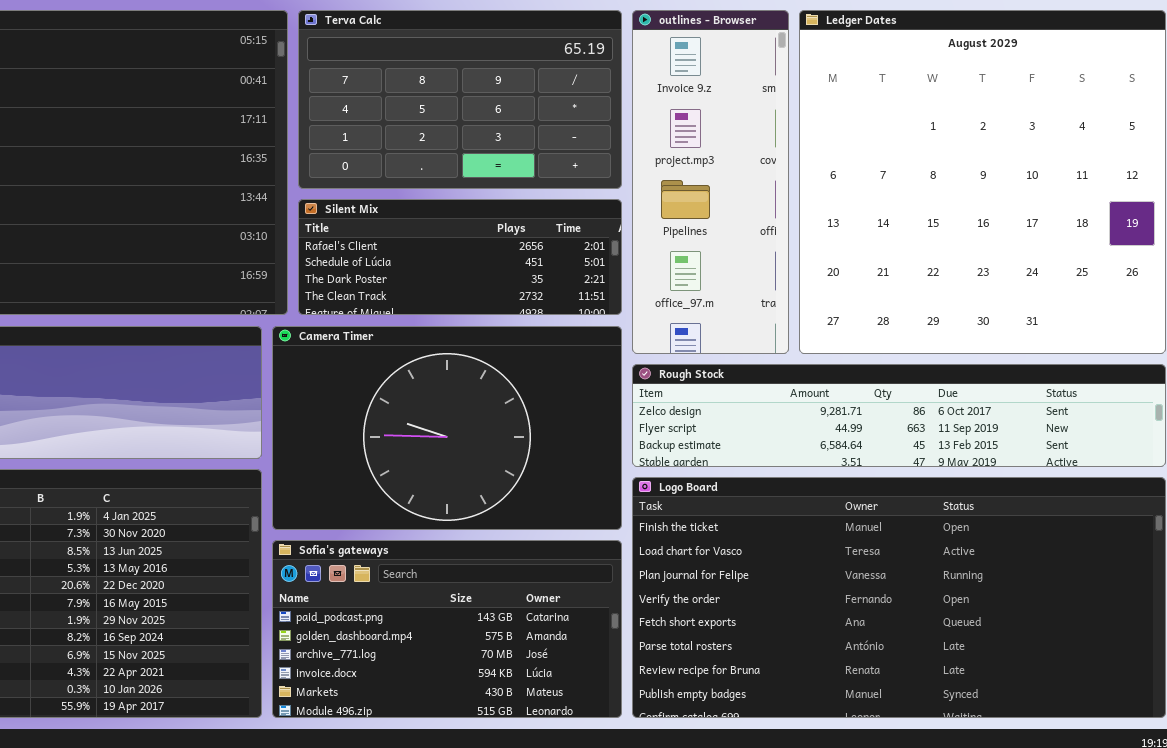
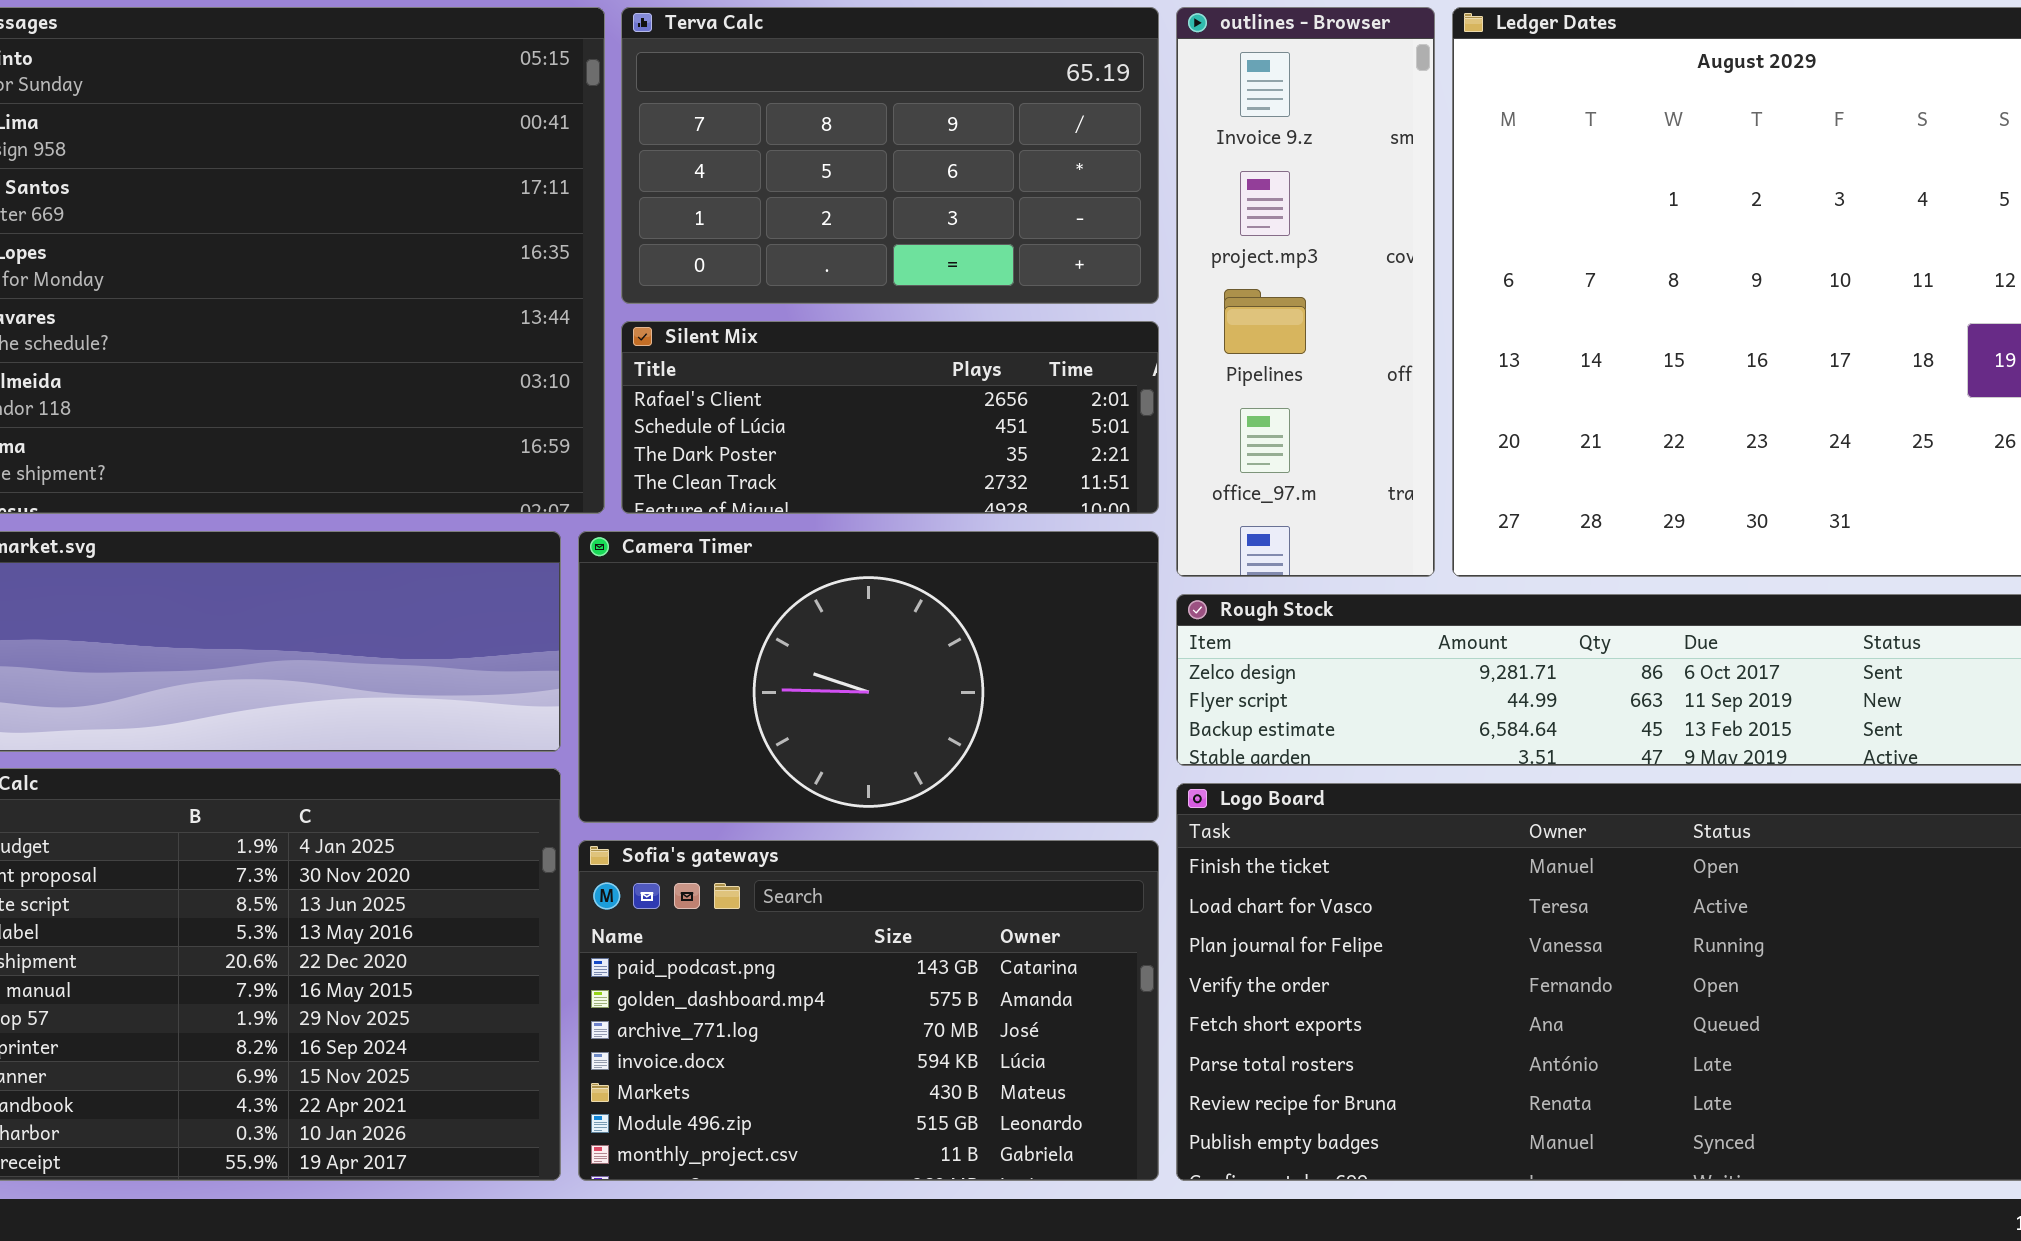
Camera Timer: [272,326,622,530] -> [578,531,1159,823], resized
Sofia's gateways: [272,540,622,718] -> [578,840,1159,1181], resized

